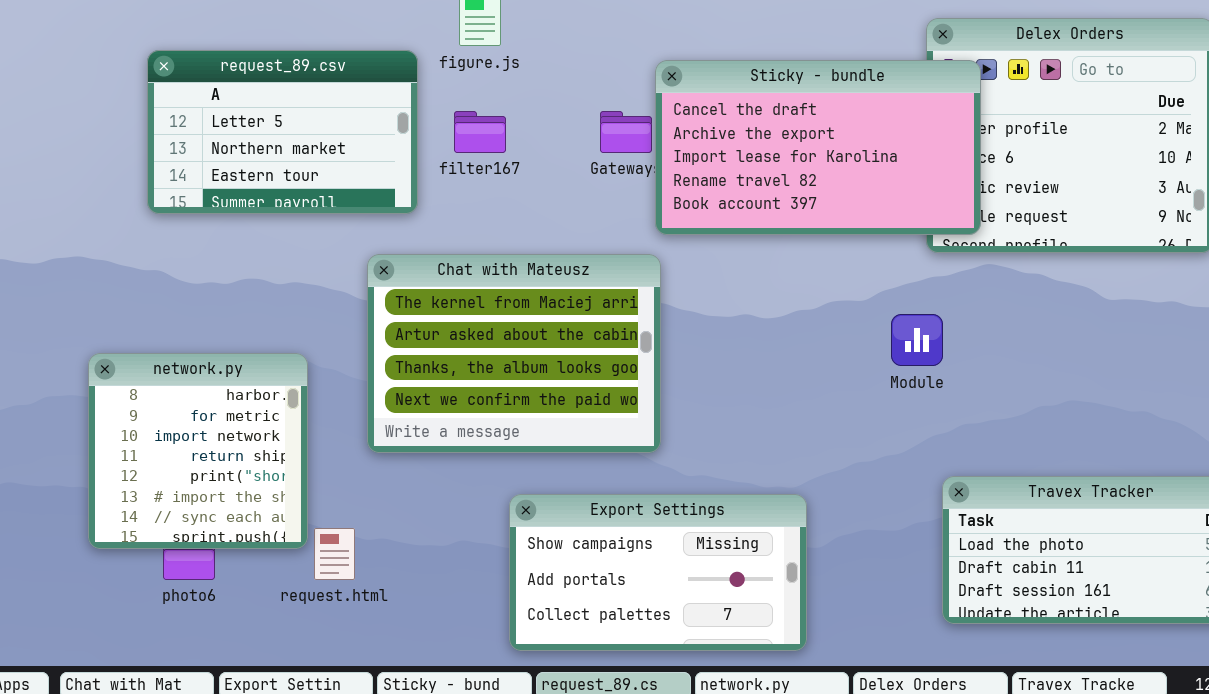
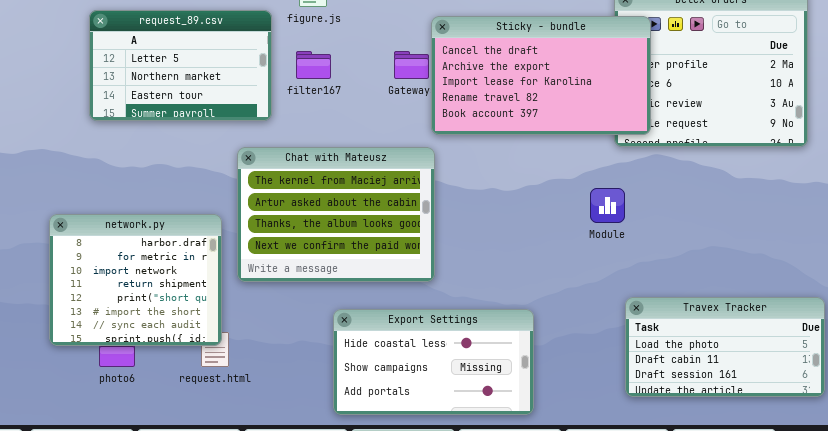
network.py: [88,353,308,549] -> [49,214,222,346], resized
Export Settings: [509,494,807,651] -> [333,309,534,415], scrolled up 1 row

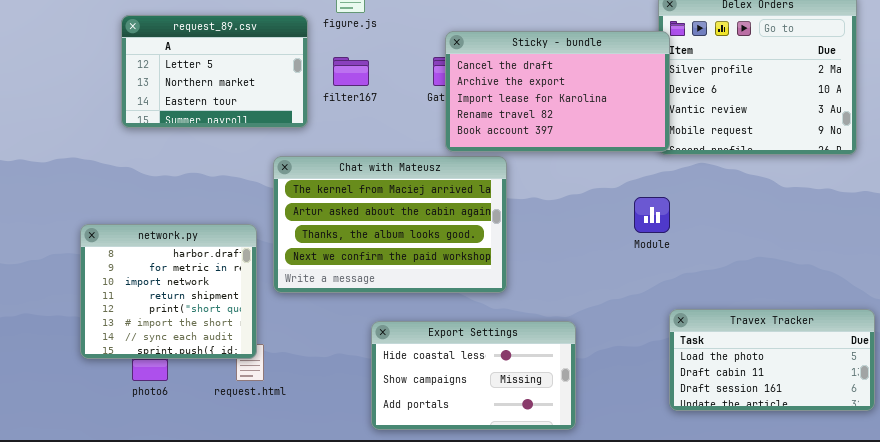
Sticky - bundle: [431,16,651,135] -> [445,31,670,152], moved
Chat with Mateusz: [237,147,435,282] -> [273,156,507,293], resized

